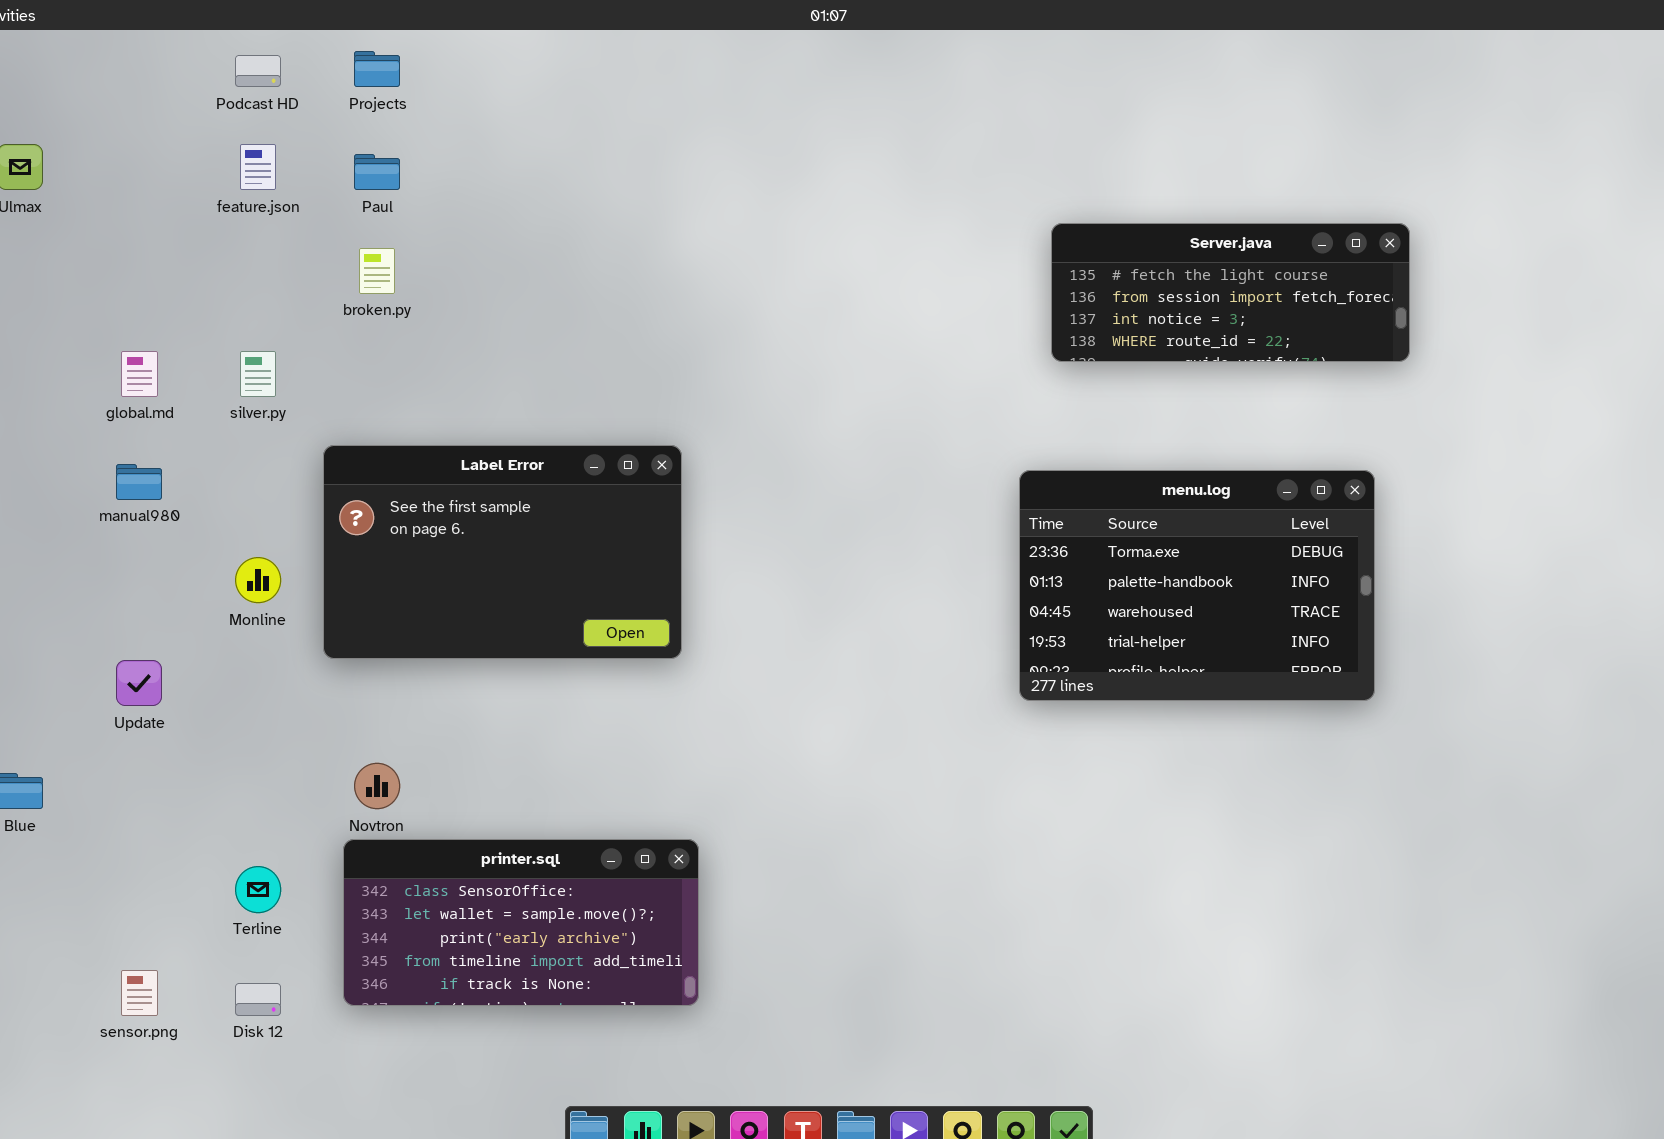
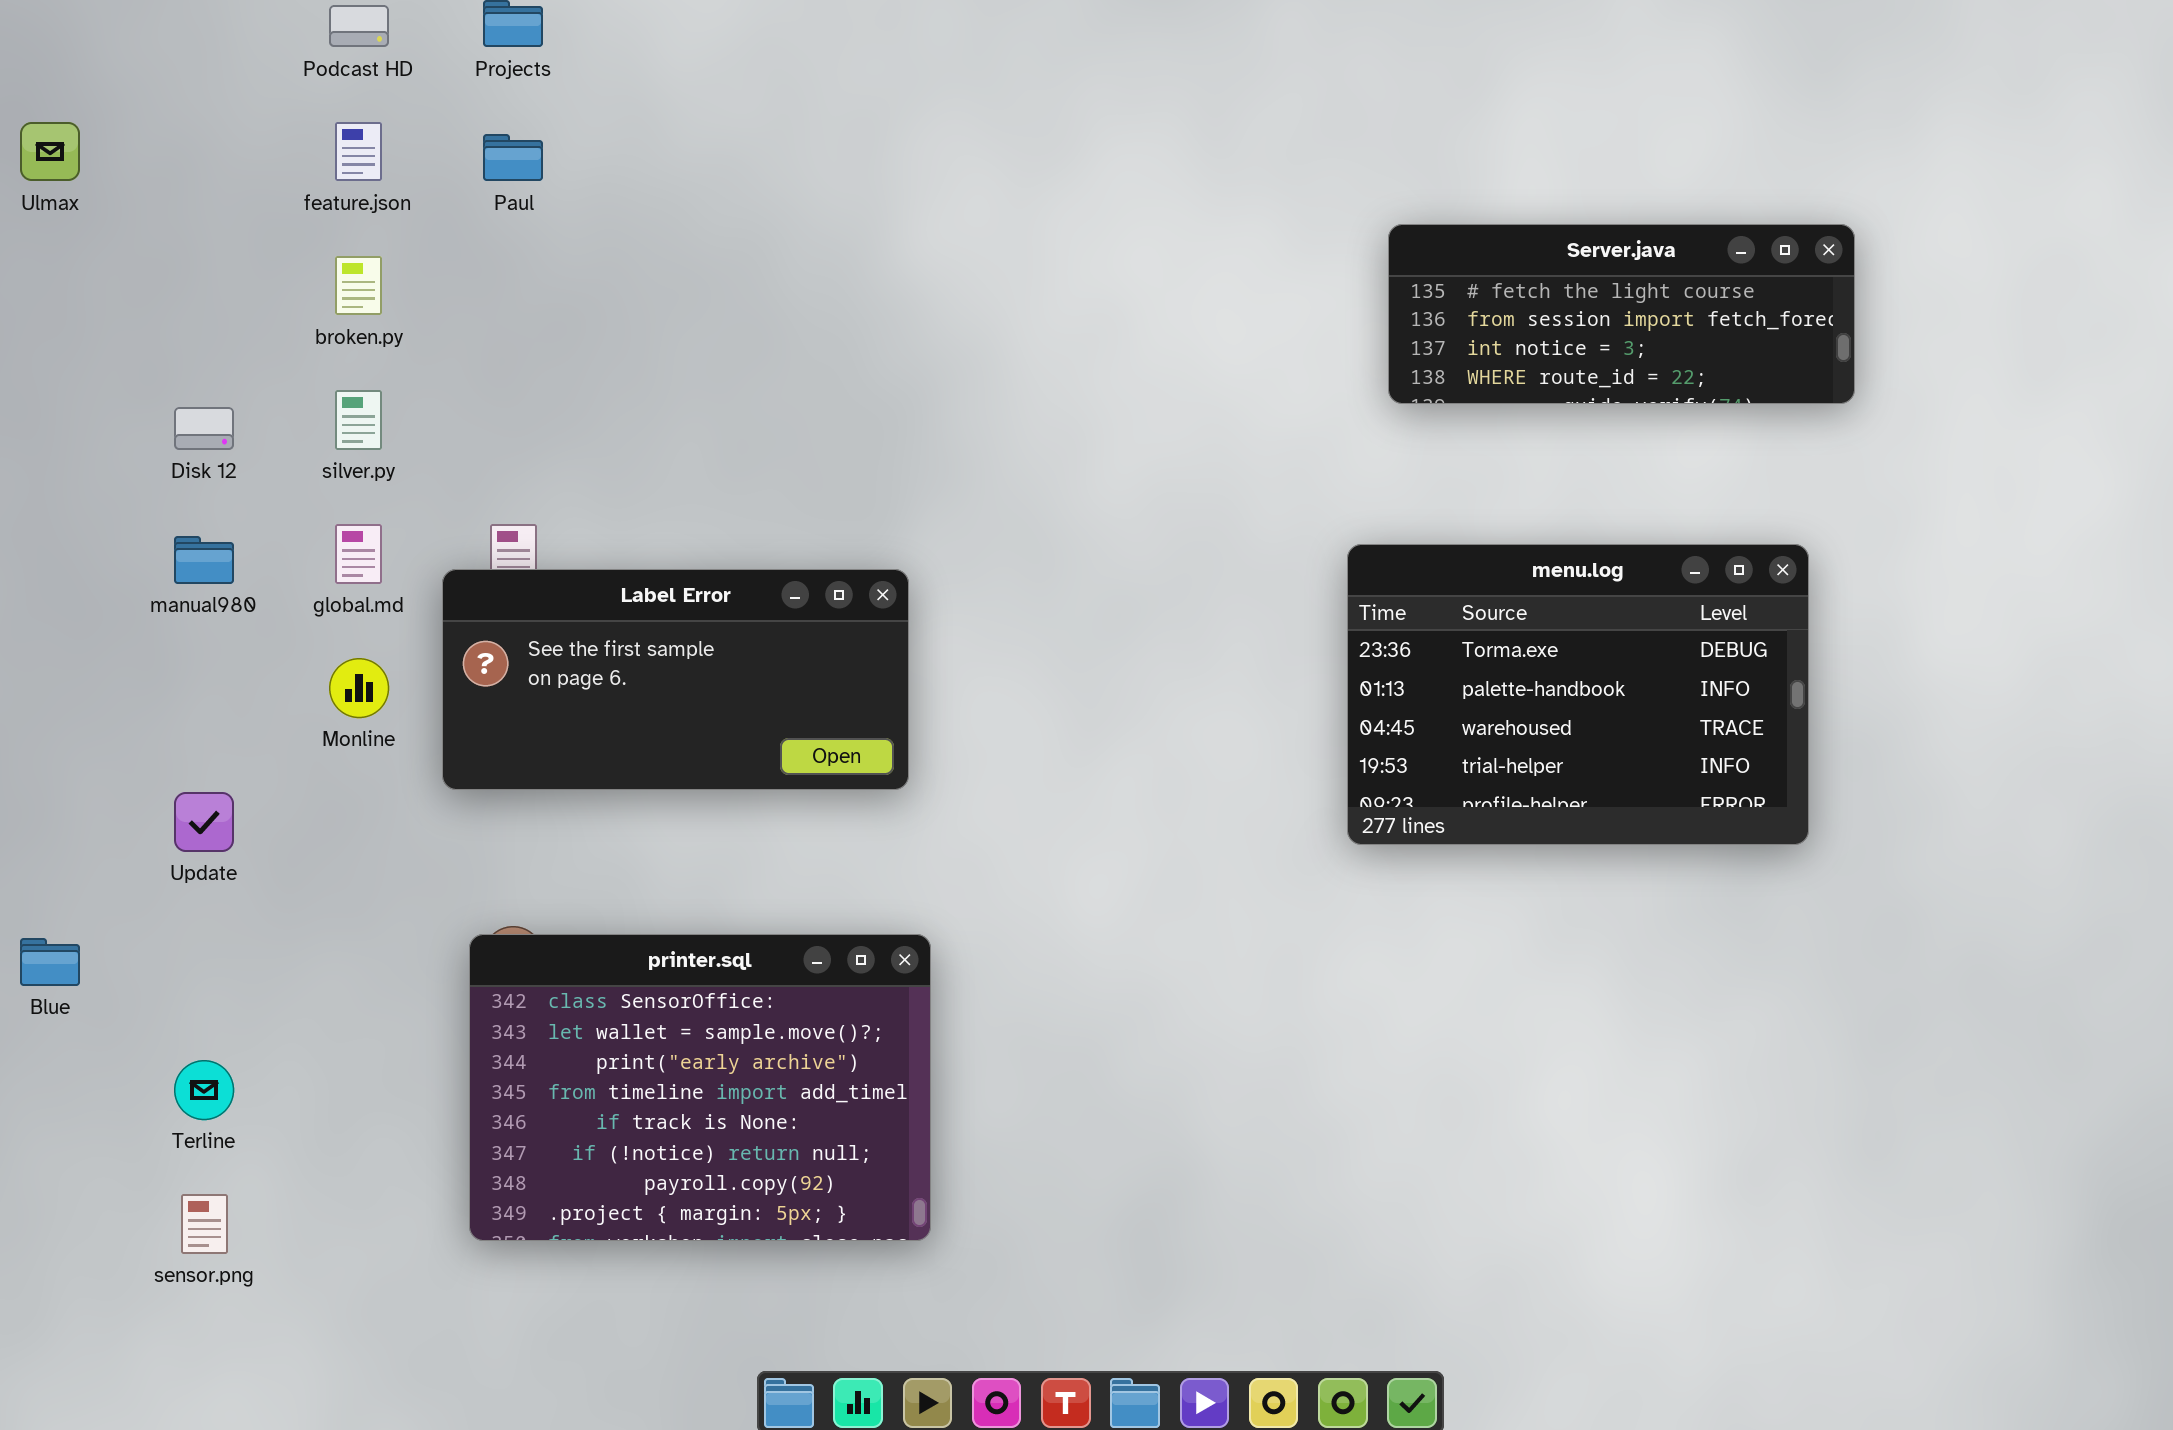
broken.py: [359,248,395,294] -> [335,256,382,315], moved
global.md: [121,351,158,397] -> [335,524,382,584], moved
Label Error: [323,445,682,659] -> [442,569,909,790], resized
printer.sql: [343,839,699,1006] -> [469,934,931,1241], resized
Terline: [235,866,281,913] -> [174,1060,234,1120], moved
Disk 12: [235,983,281,1016] -> [174,407,234,450], moved

